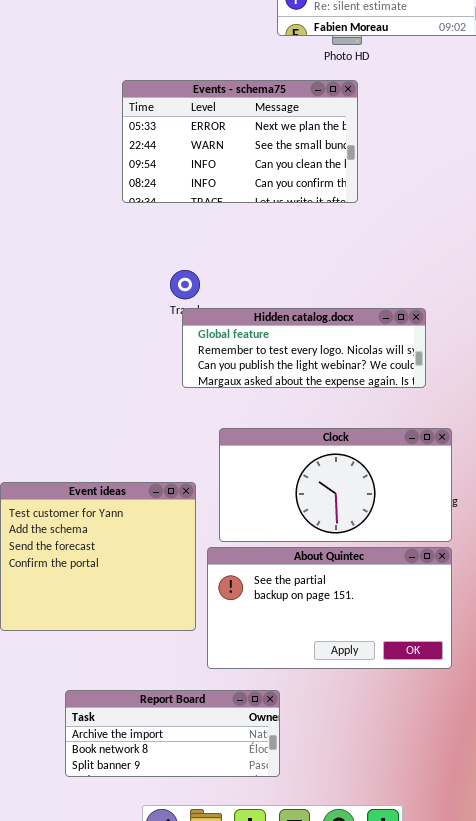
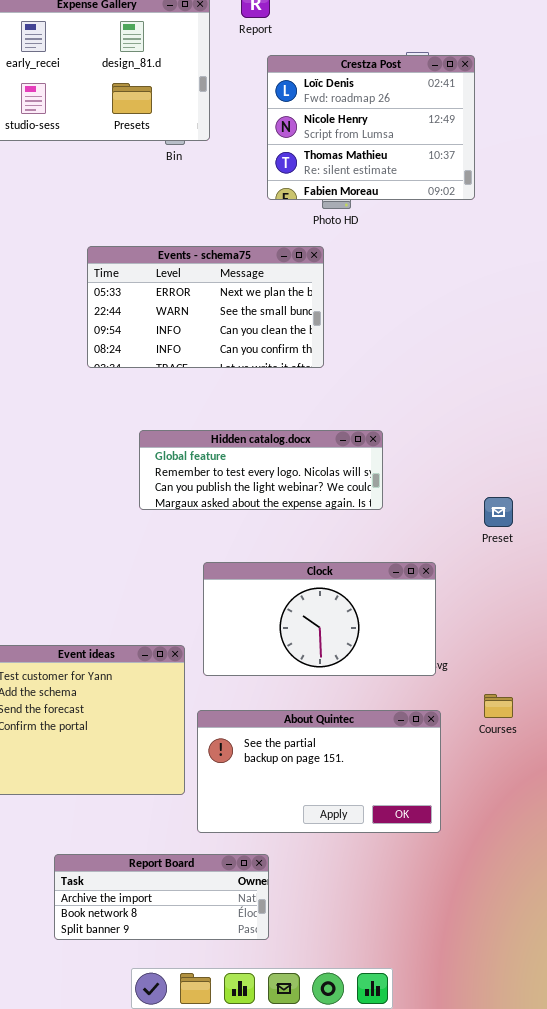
Events - schema75: [122,80,358,203] -> [87,246,324,368], moved
Hidden catalog.docx: [182,308,426,388] -> [139,430,383,510], moved
Clock: [219,428,452,542] -> [203,562,436,676], moved

